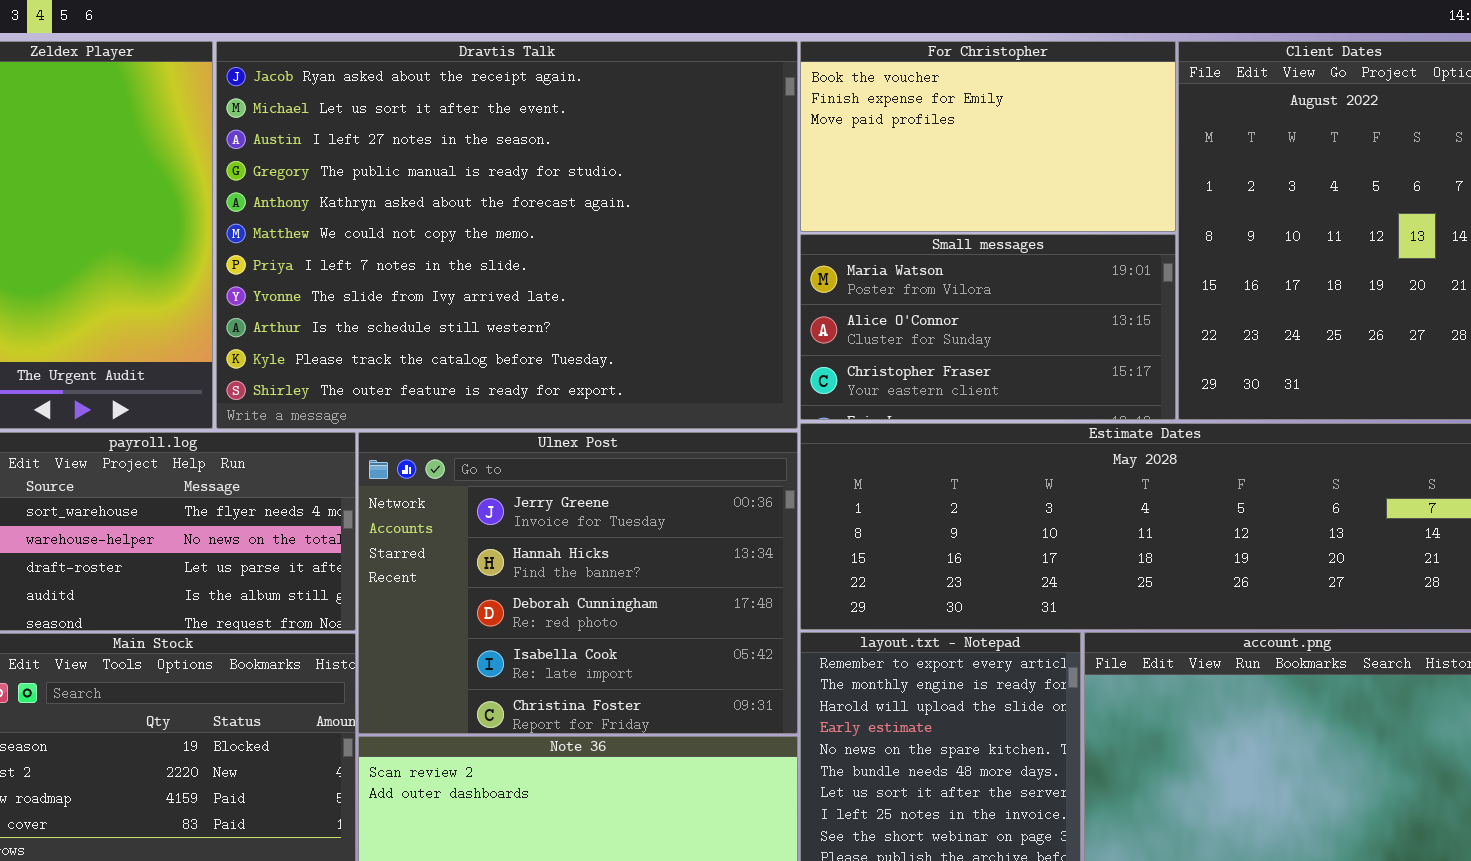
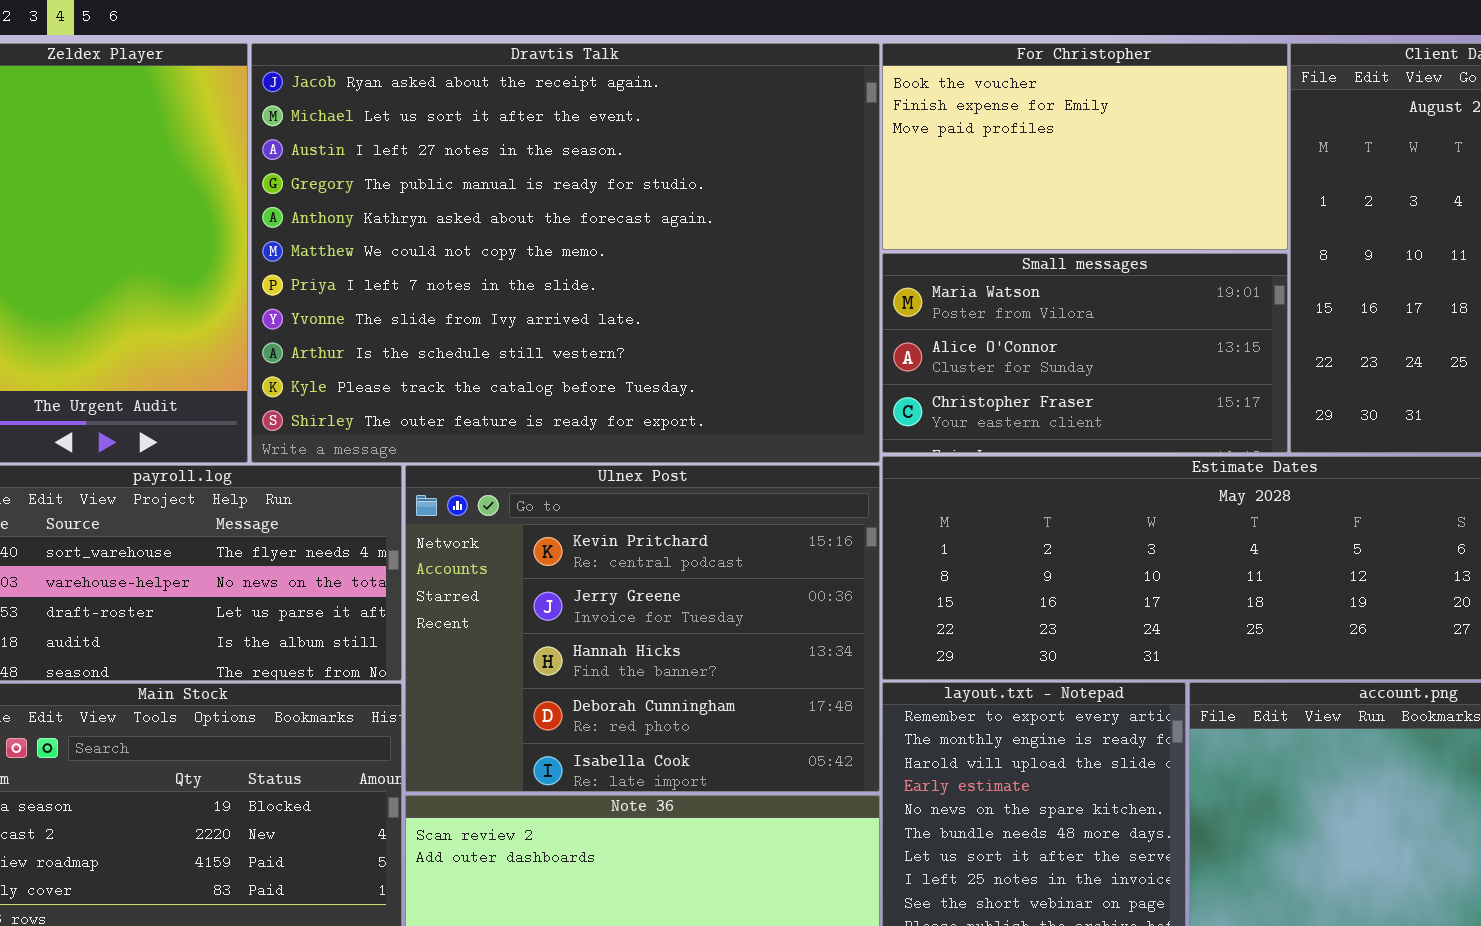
Ulnex Post: [358,432,798,734] -> [405,465,880,792], scrolled up 1 row

